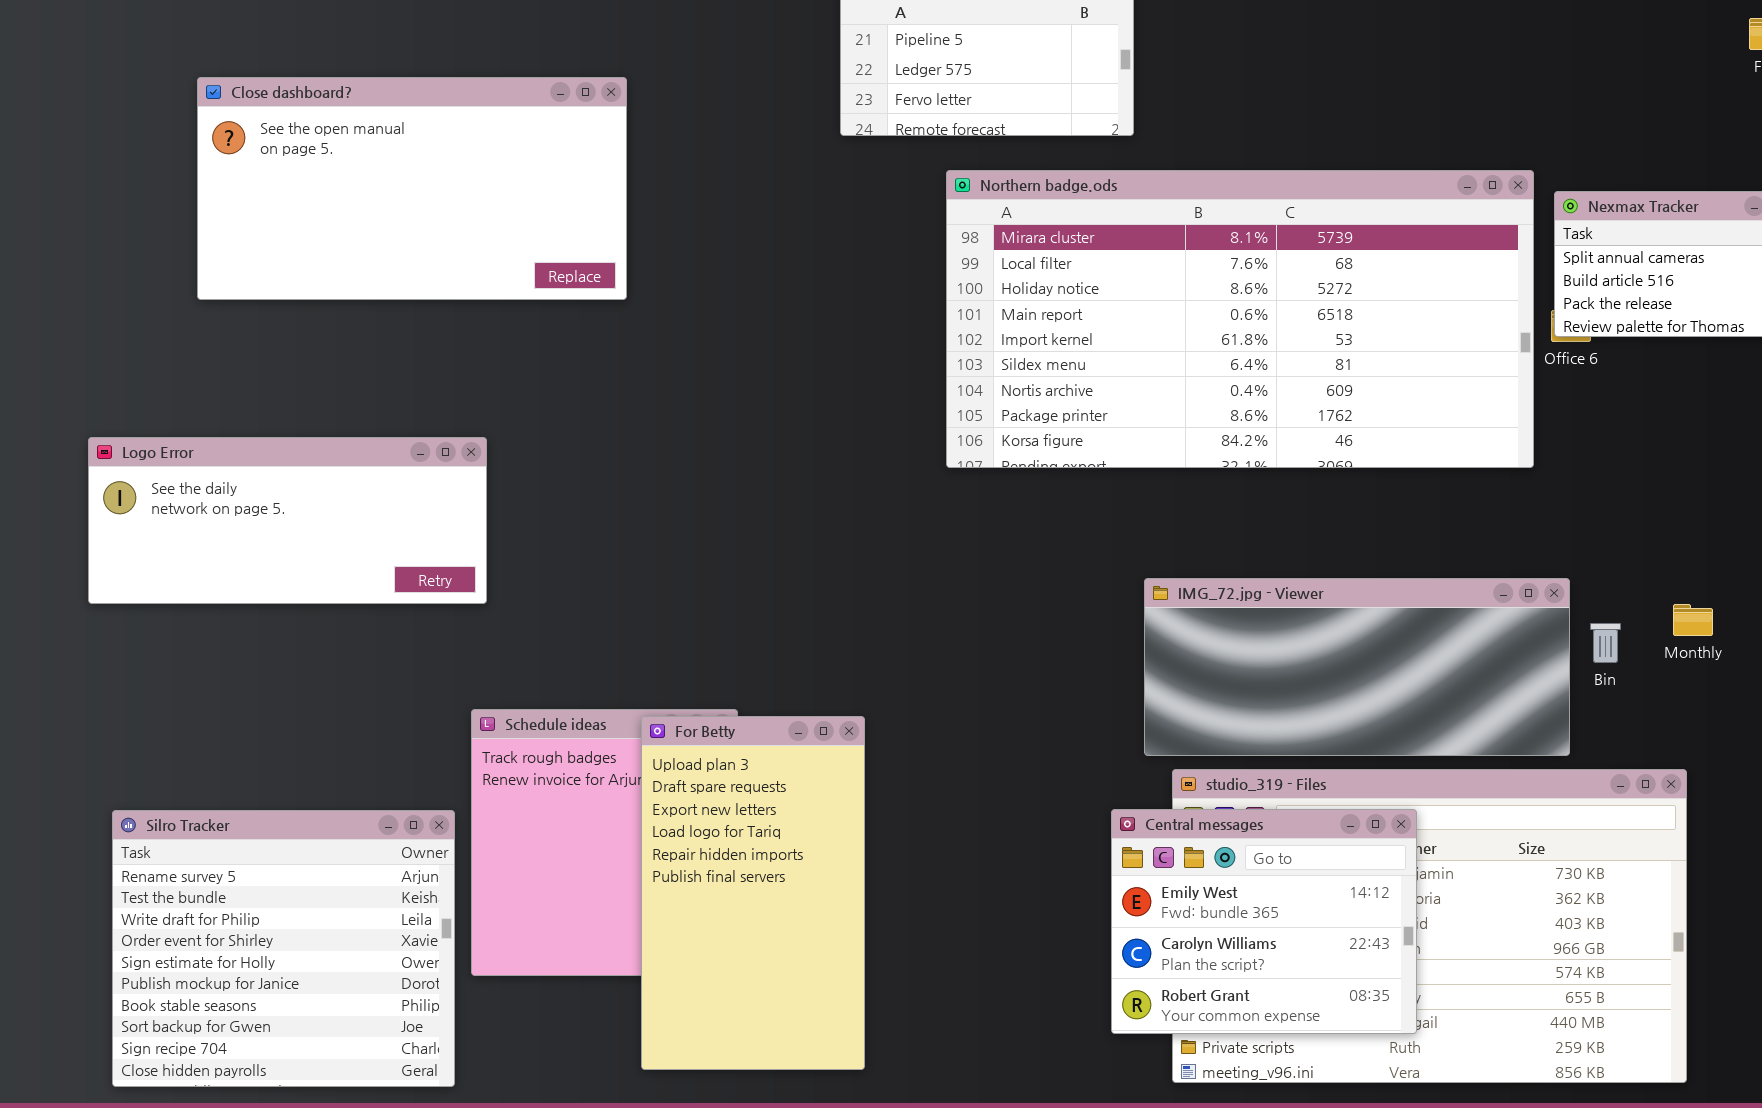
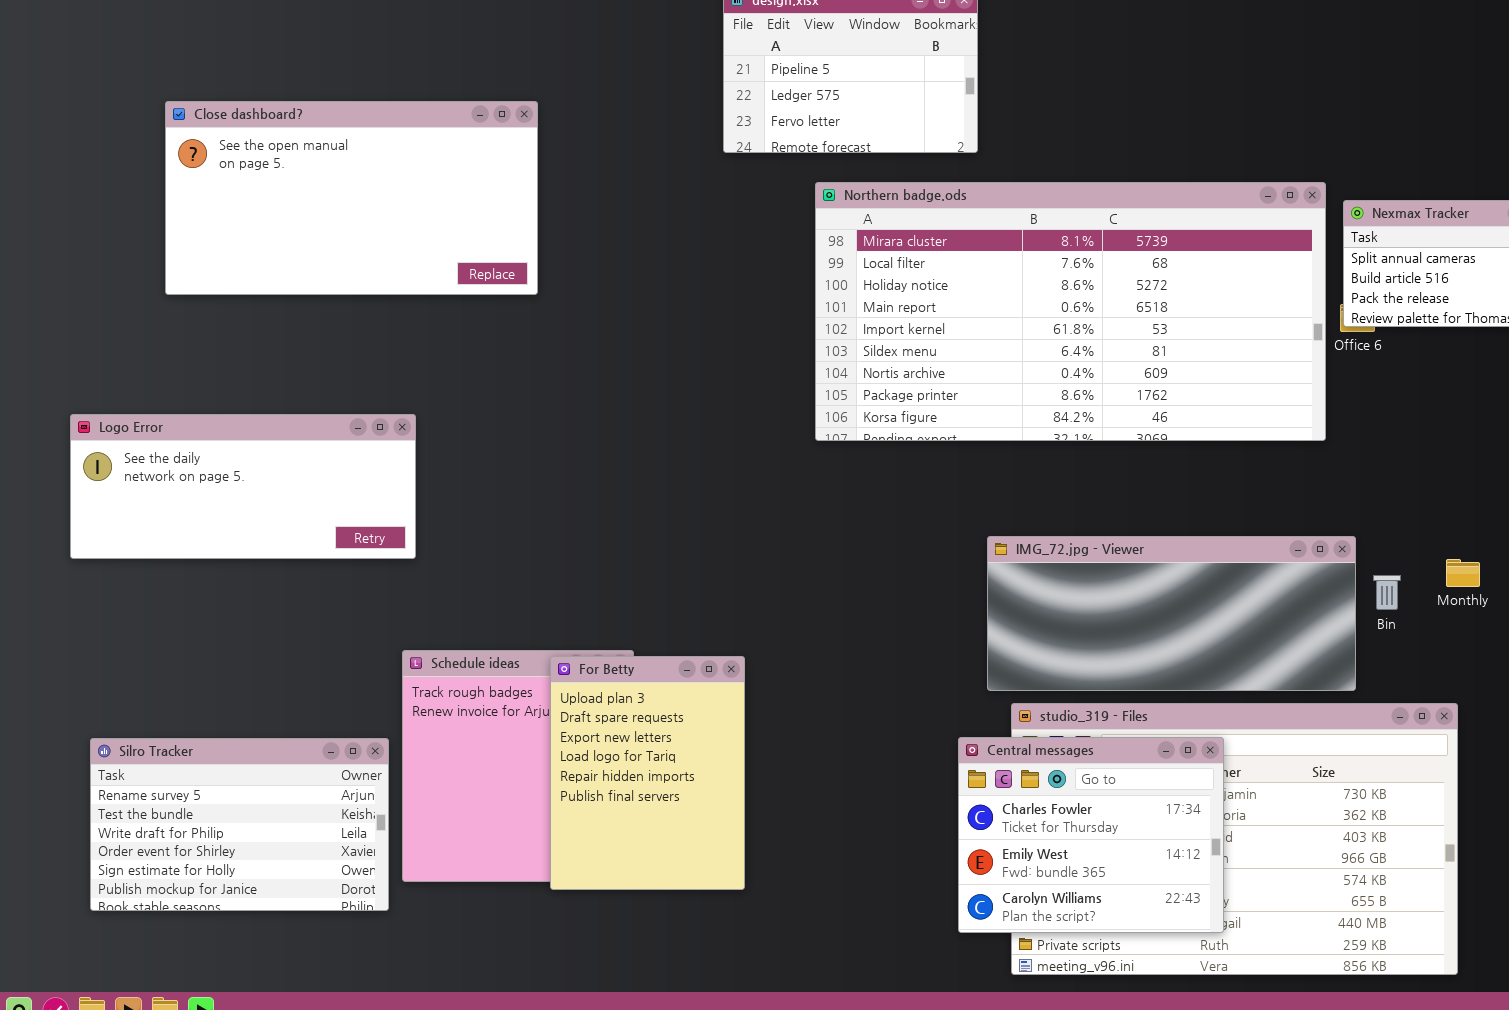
For Betty: [641,716,865,1070] -> [550,656,745,890], resized
Central messages: [1111,809,1417,1034] -> [958,737,1224,933], scrolled up 1 row
Silro Tracker: [112,810,455,1087] -> [90,738,389,911], resized

